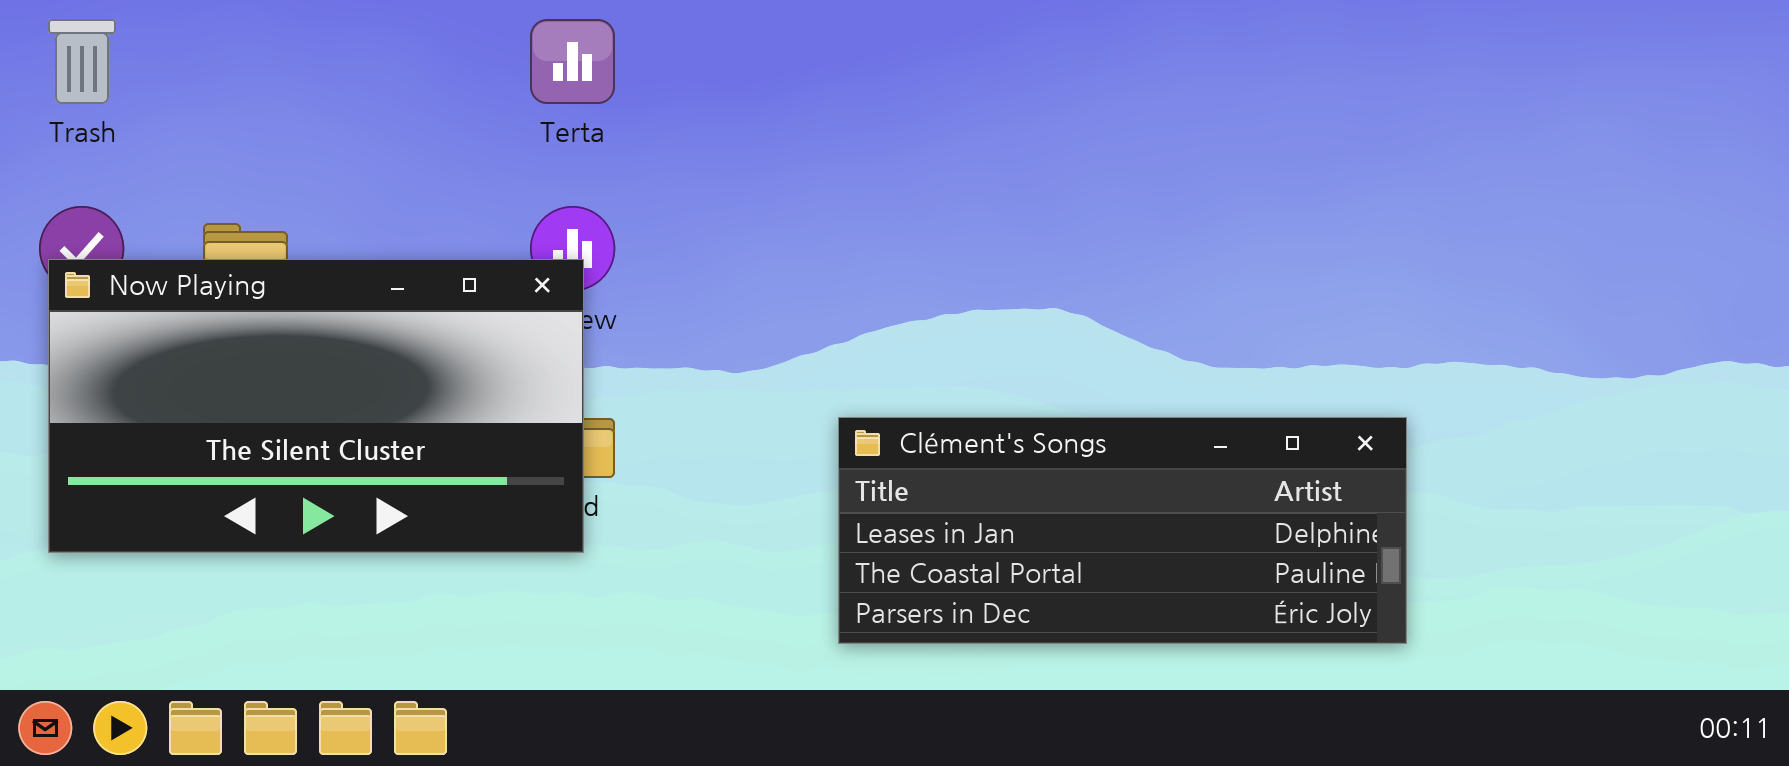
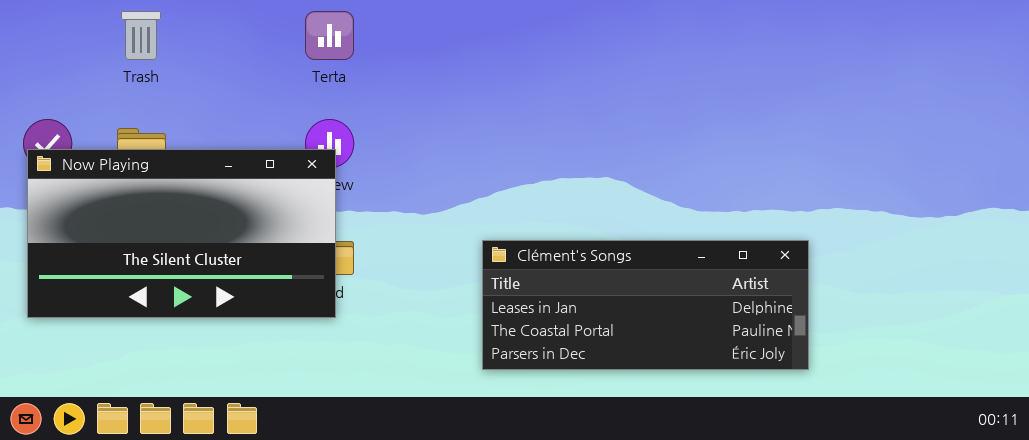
Trash: [48,19,116,104] -> [121,11,161,60], moved

